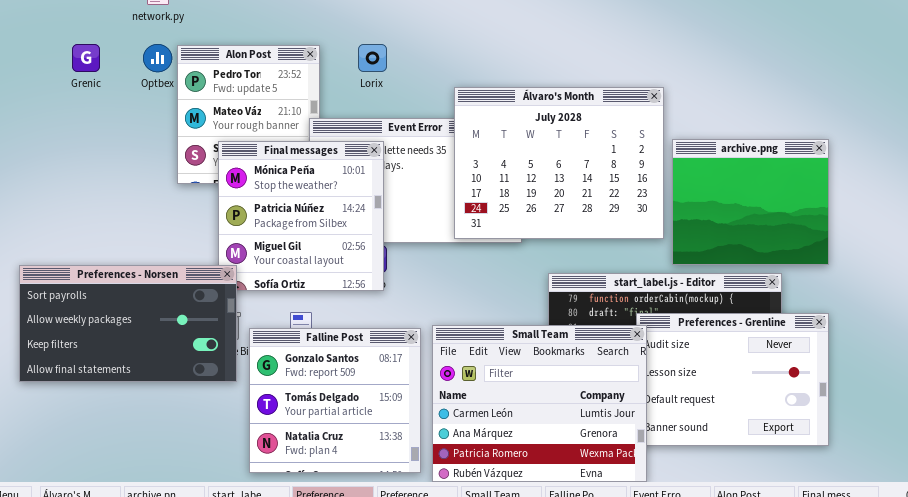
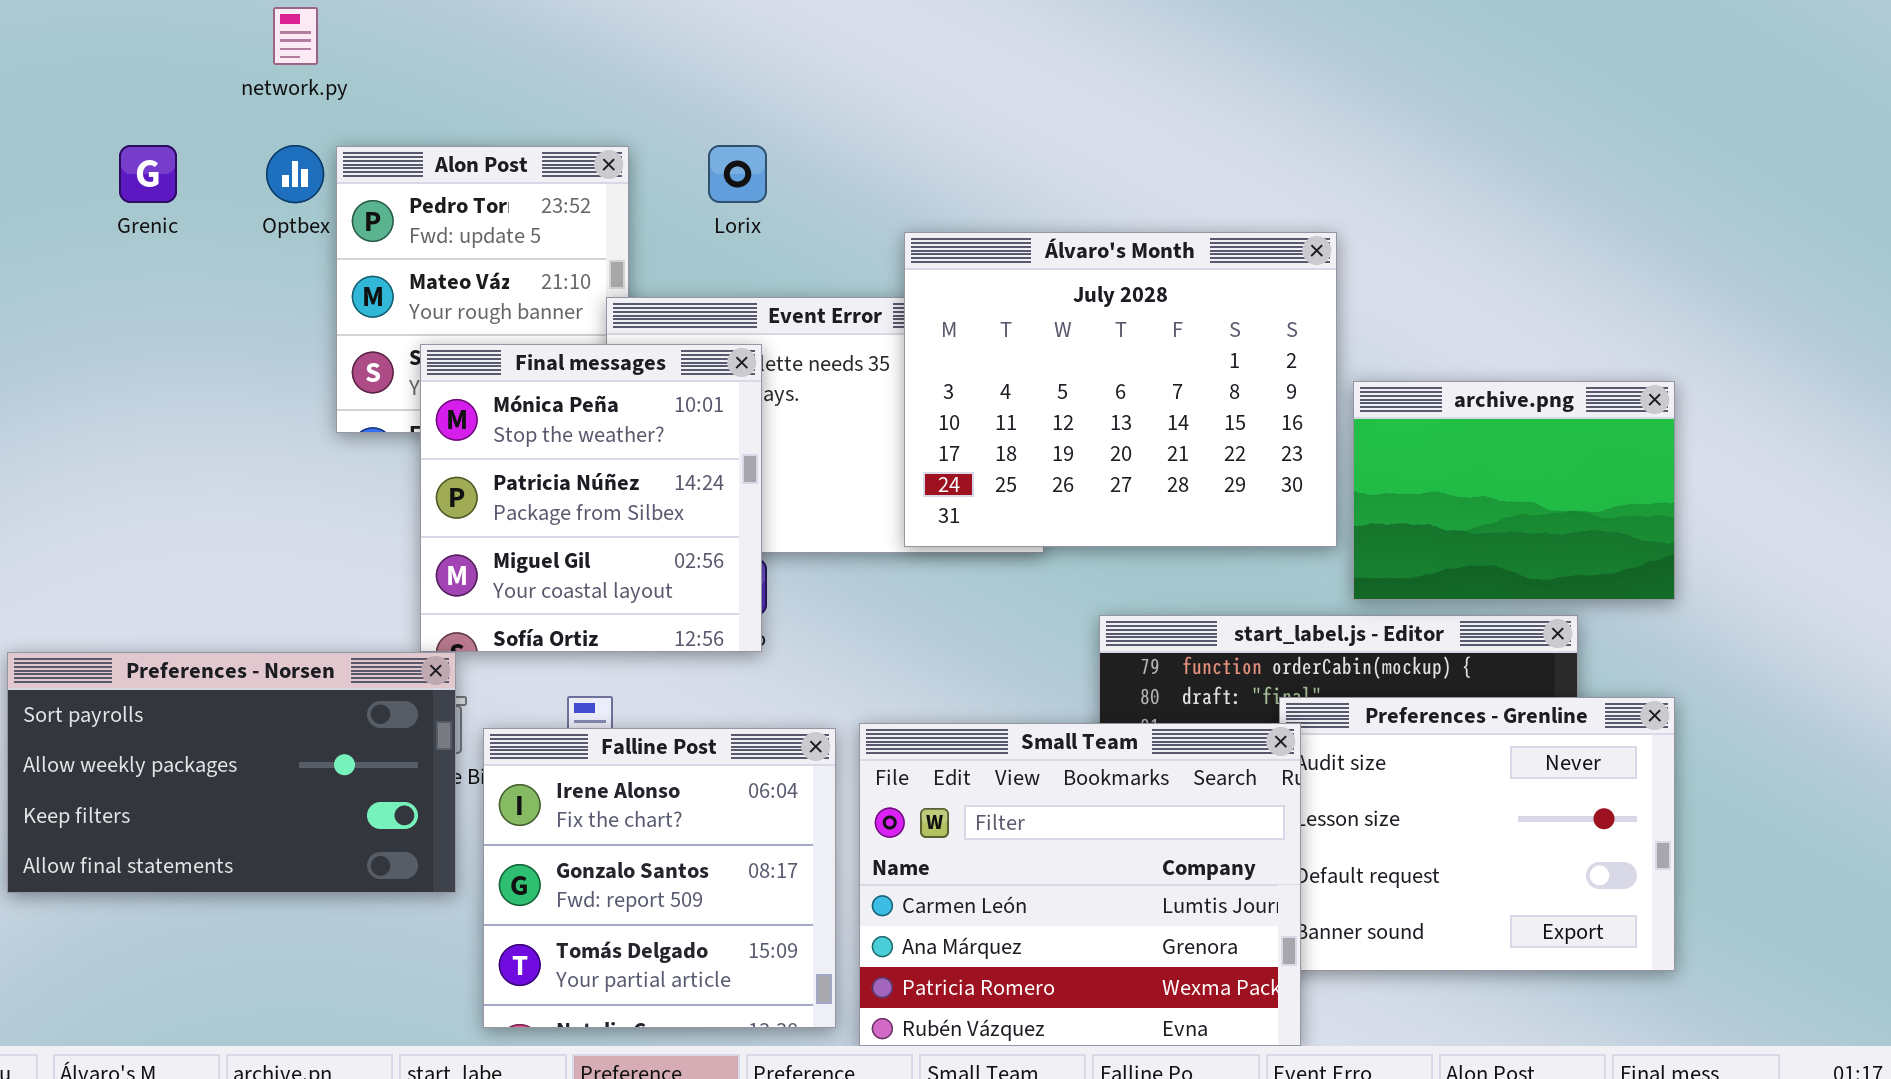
archive.png: [672,139,829,265] -> [1353,381,1675,600], resized
Preferences - Norsen: [19,265,237,382] -> [7,652,456,893], moved
Falline Post: [249,328,421,473] -> [483,728,836,1028], scrolled up 1 row

